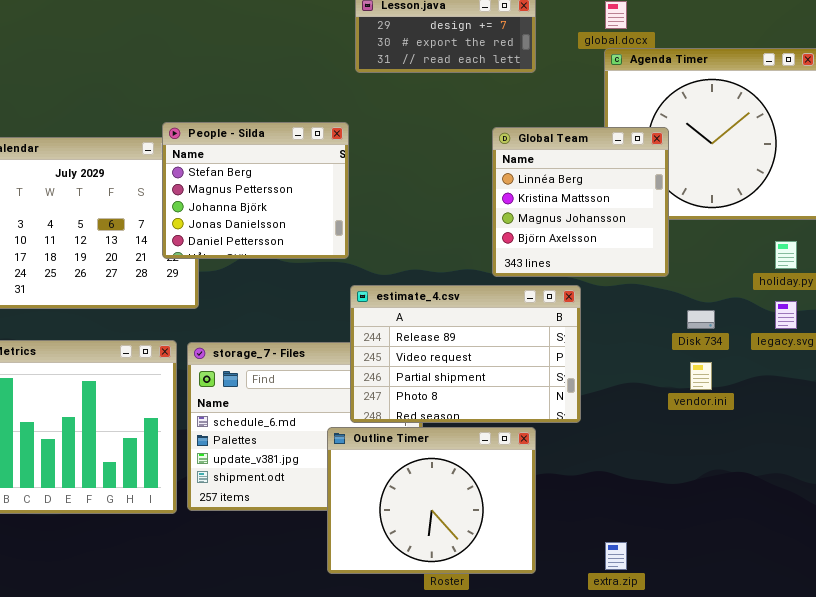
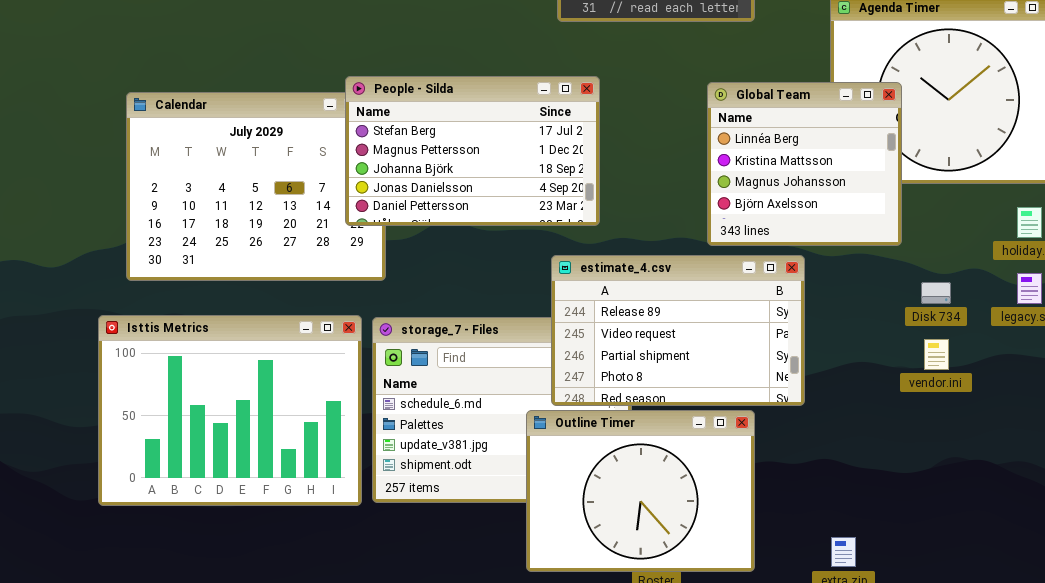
People - Silda: [162,122,349,259] -> [345,76,600,226], resized

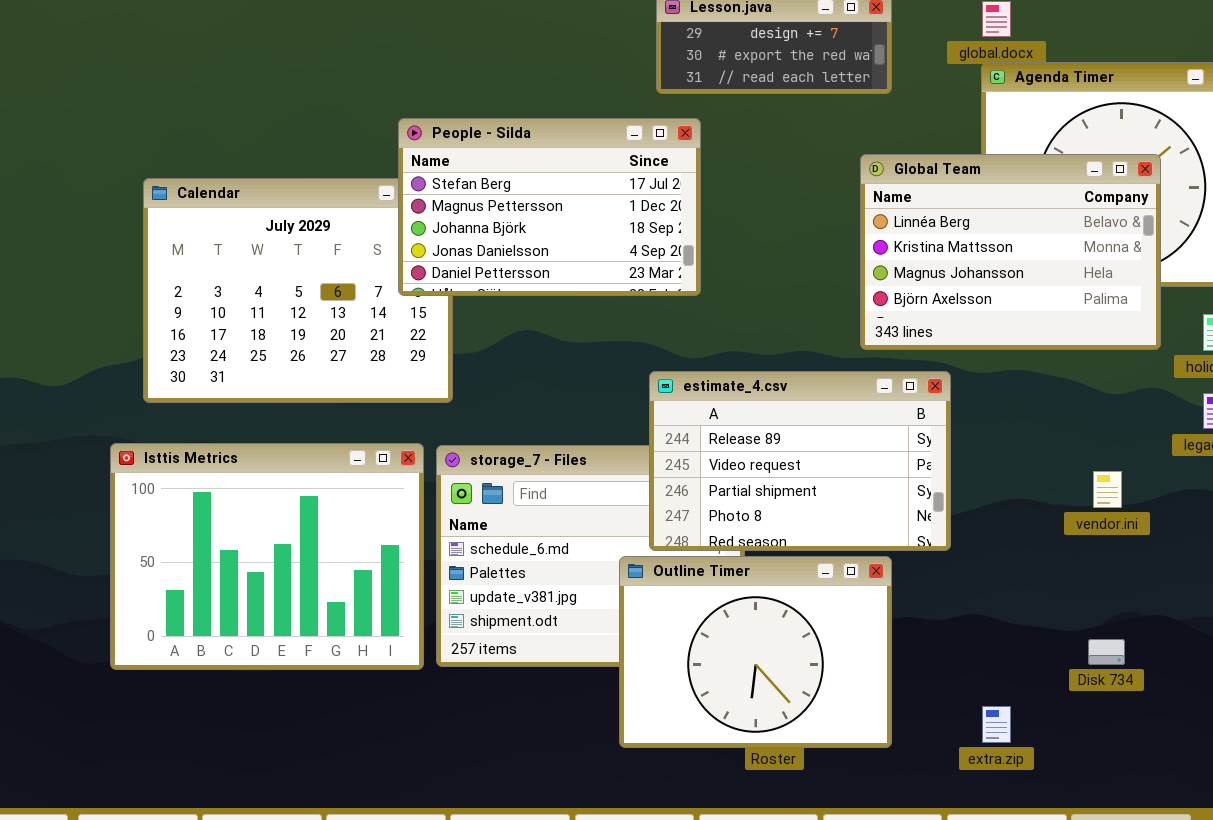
People - Silda: [345,76,600,226] -> [398,118,701,296], moved
Global Team: [707,82,902,246] -> [860,154,1161,350], moved, resized
Disk 734: [921,282,951,304] -> [1088,639,1125,665], moved

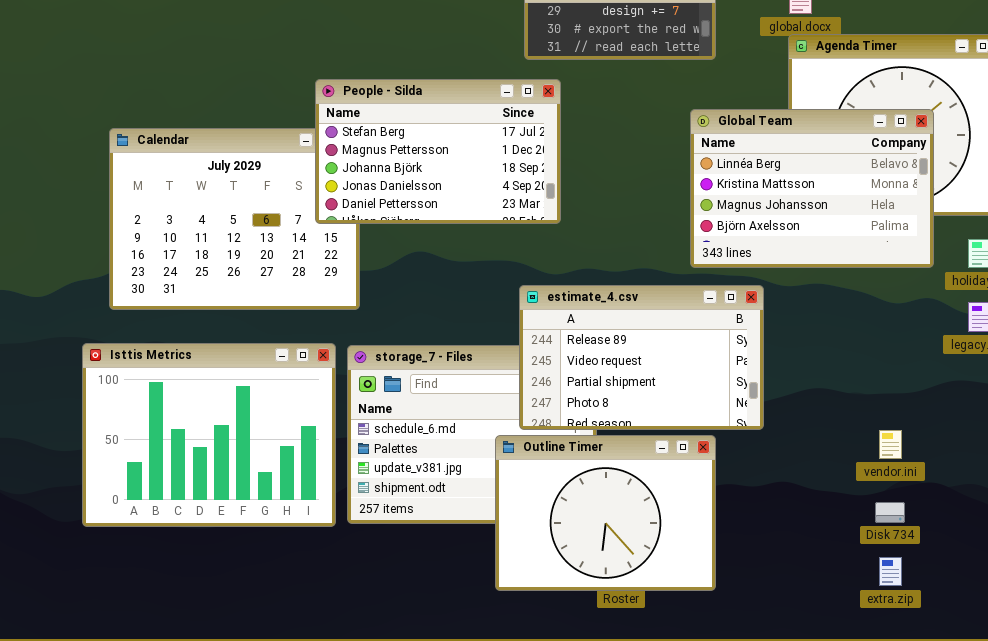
vendor.ini: [1093,471,1122,508] -> [879,430,902,459], moved
extra.zip: [982,706,1011,743] -> [879,557,902,586], moved

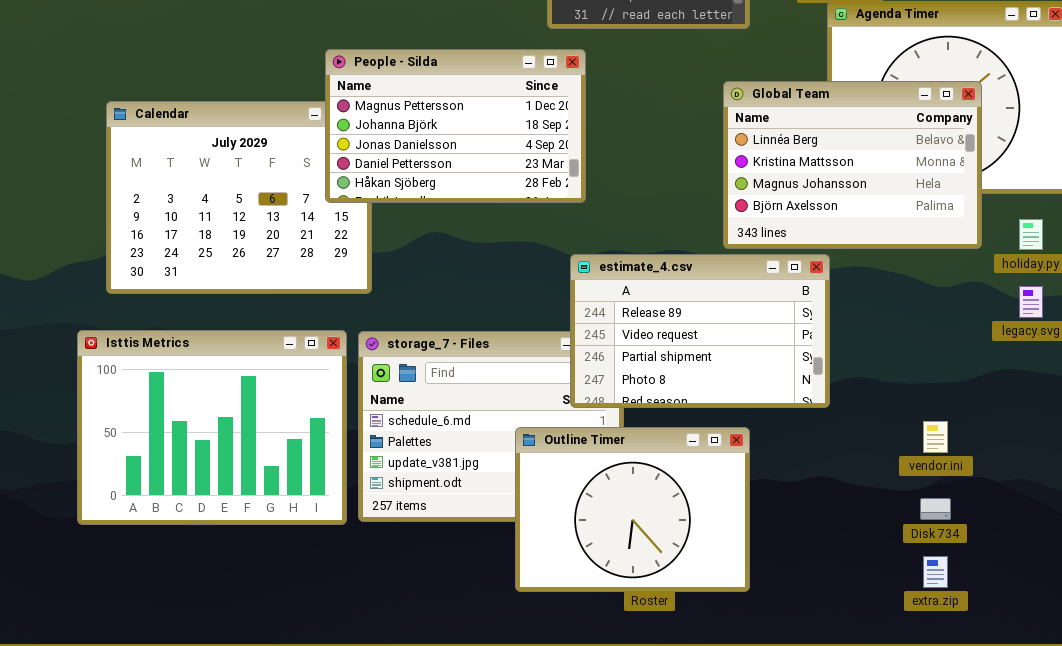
People - Silda: [315,79,561,224] -> [325,49,586,203], scrolled down 1 row
estimate_4.csv: [519,285,764,430] -> [570,254,830,408], moved

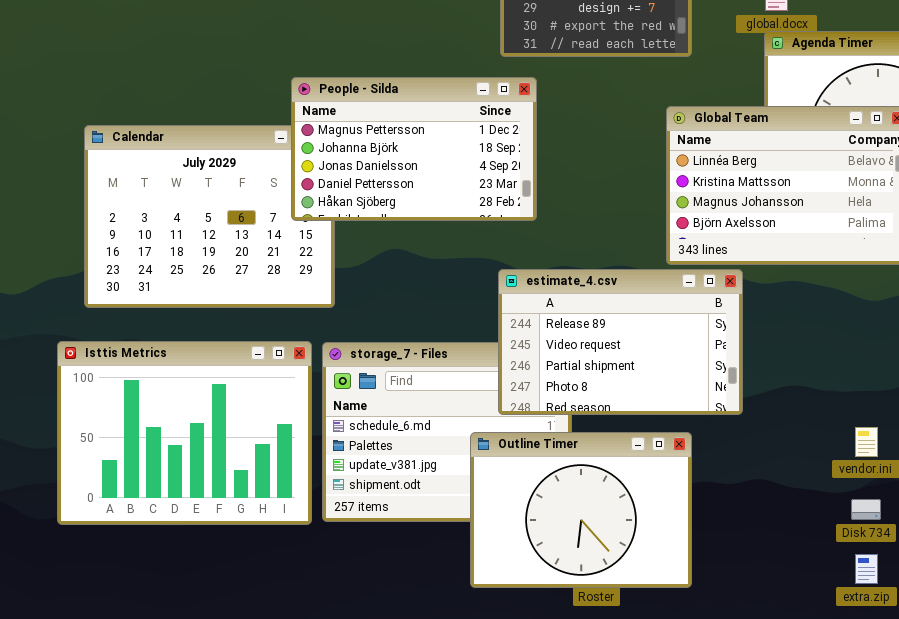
estimate_4.csv: [570,254,830,408] -> [498,269,743,415], moved

